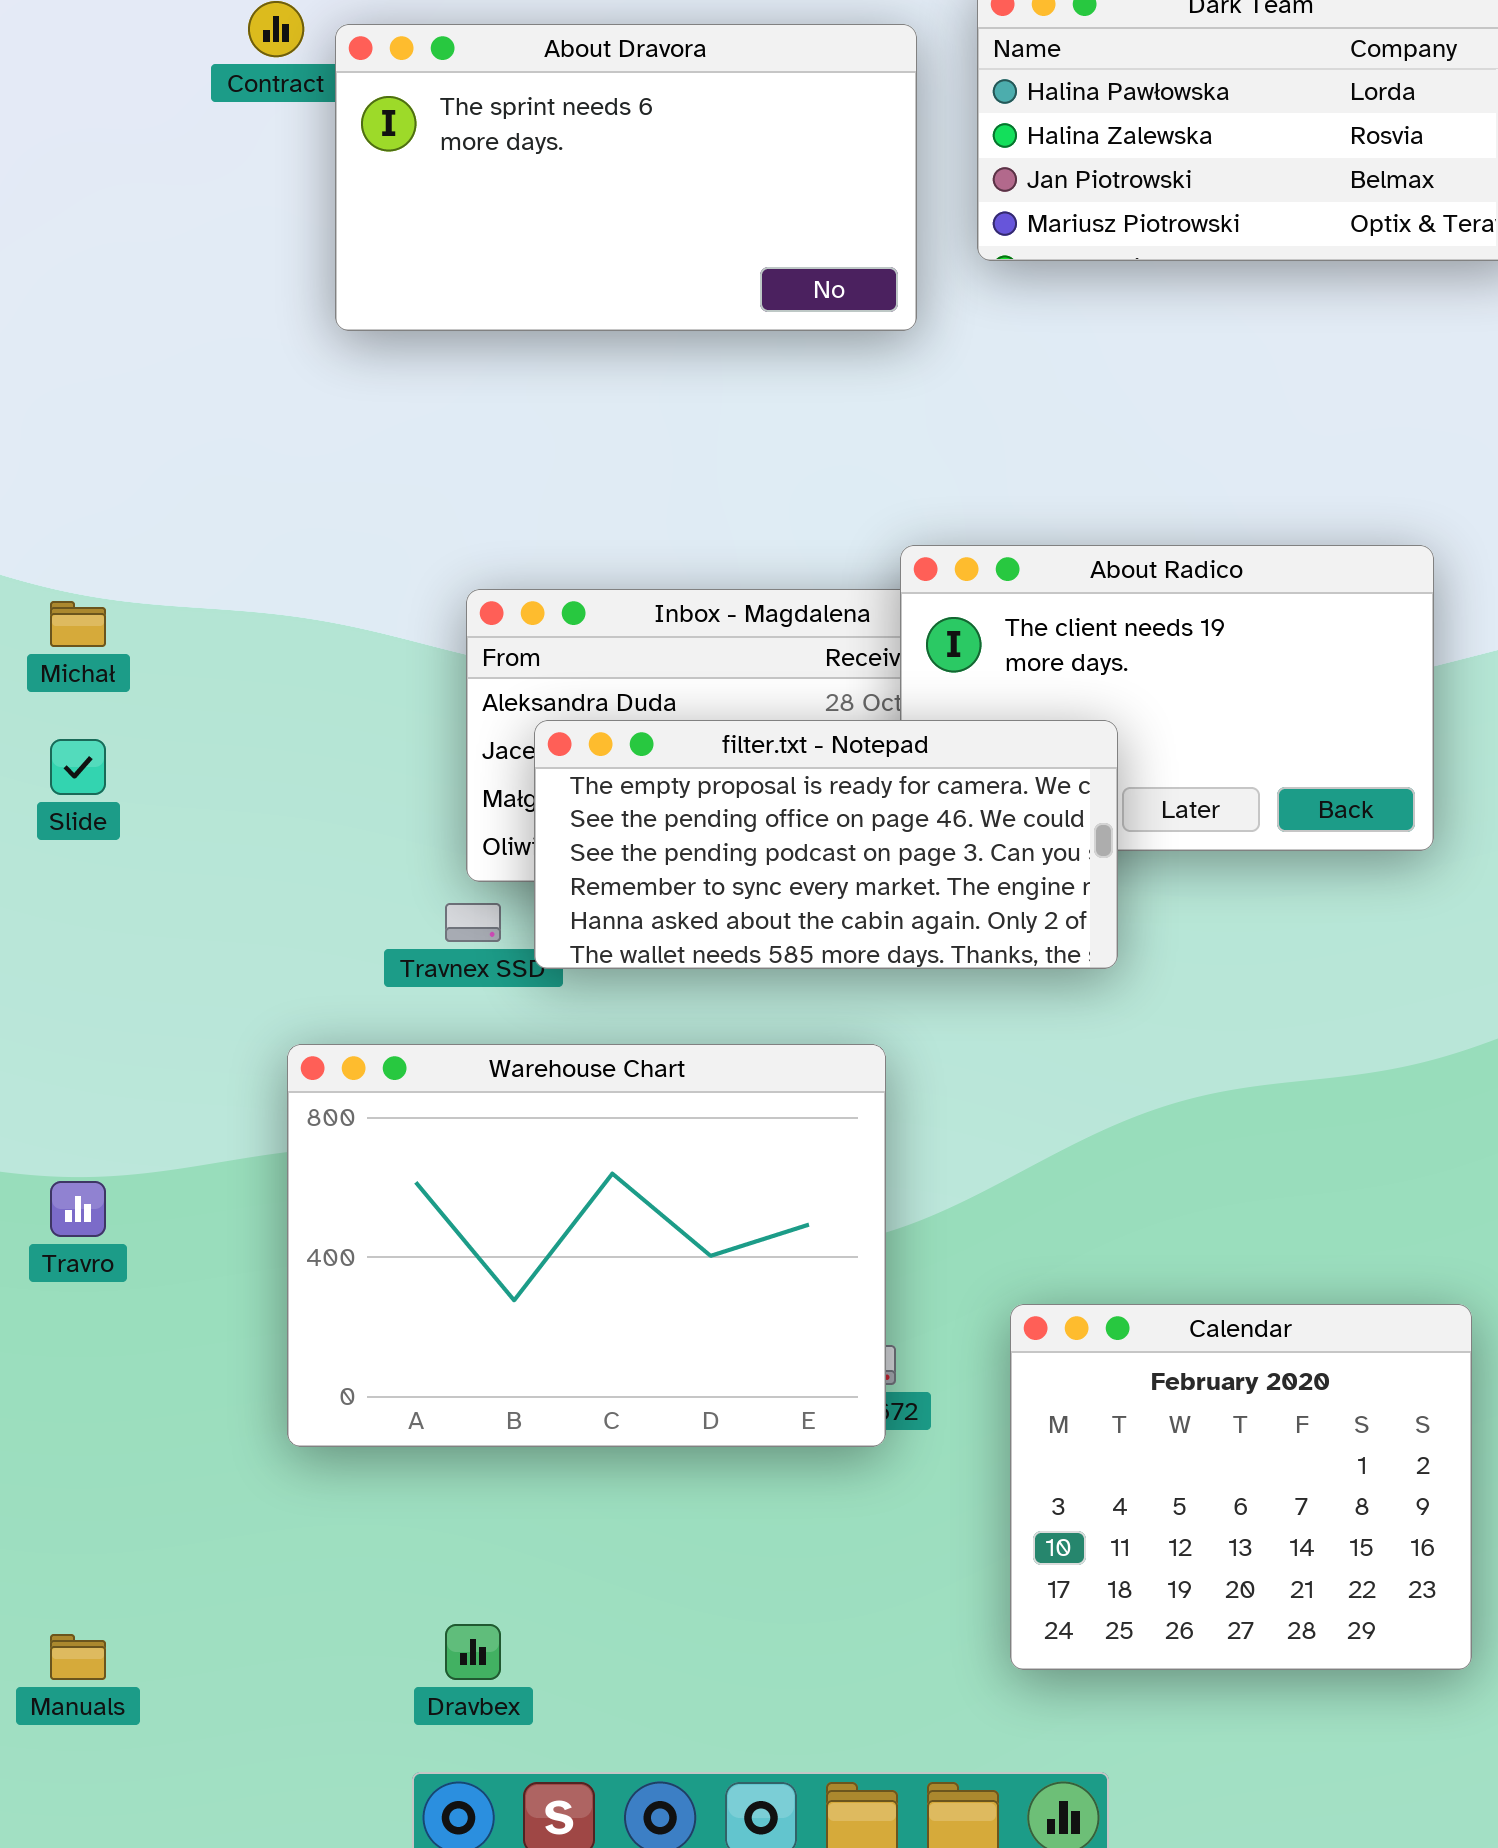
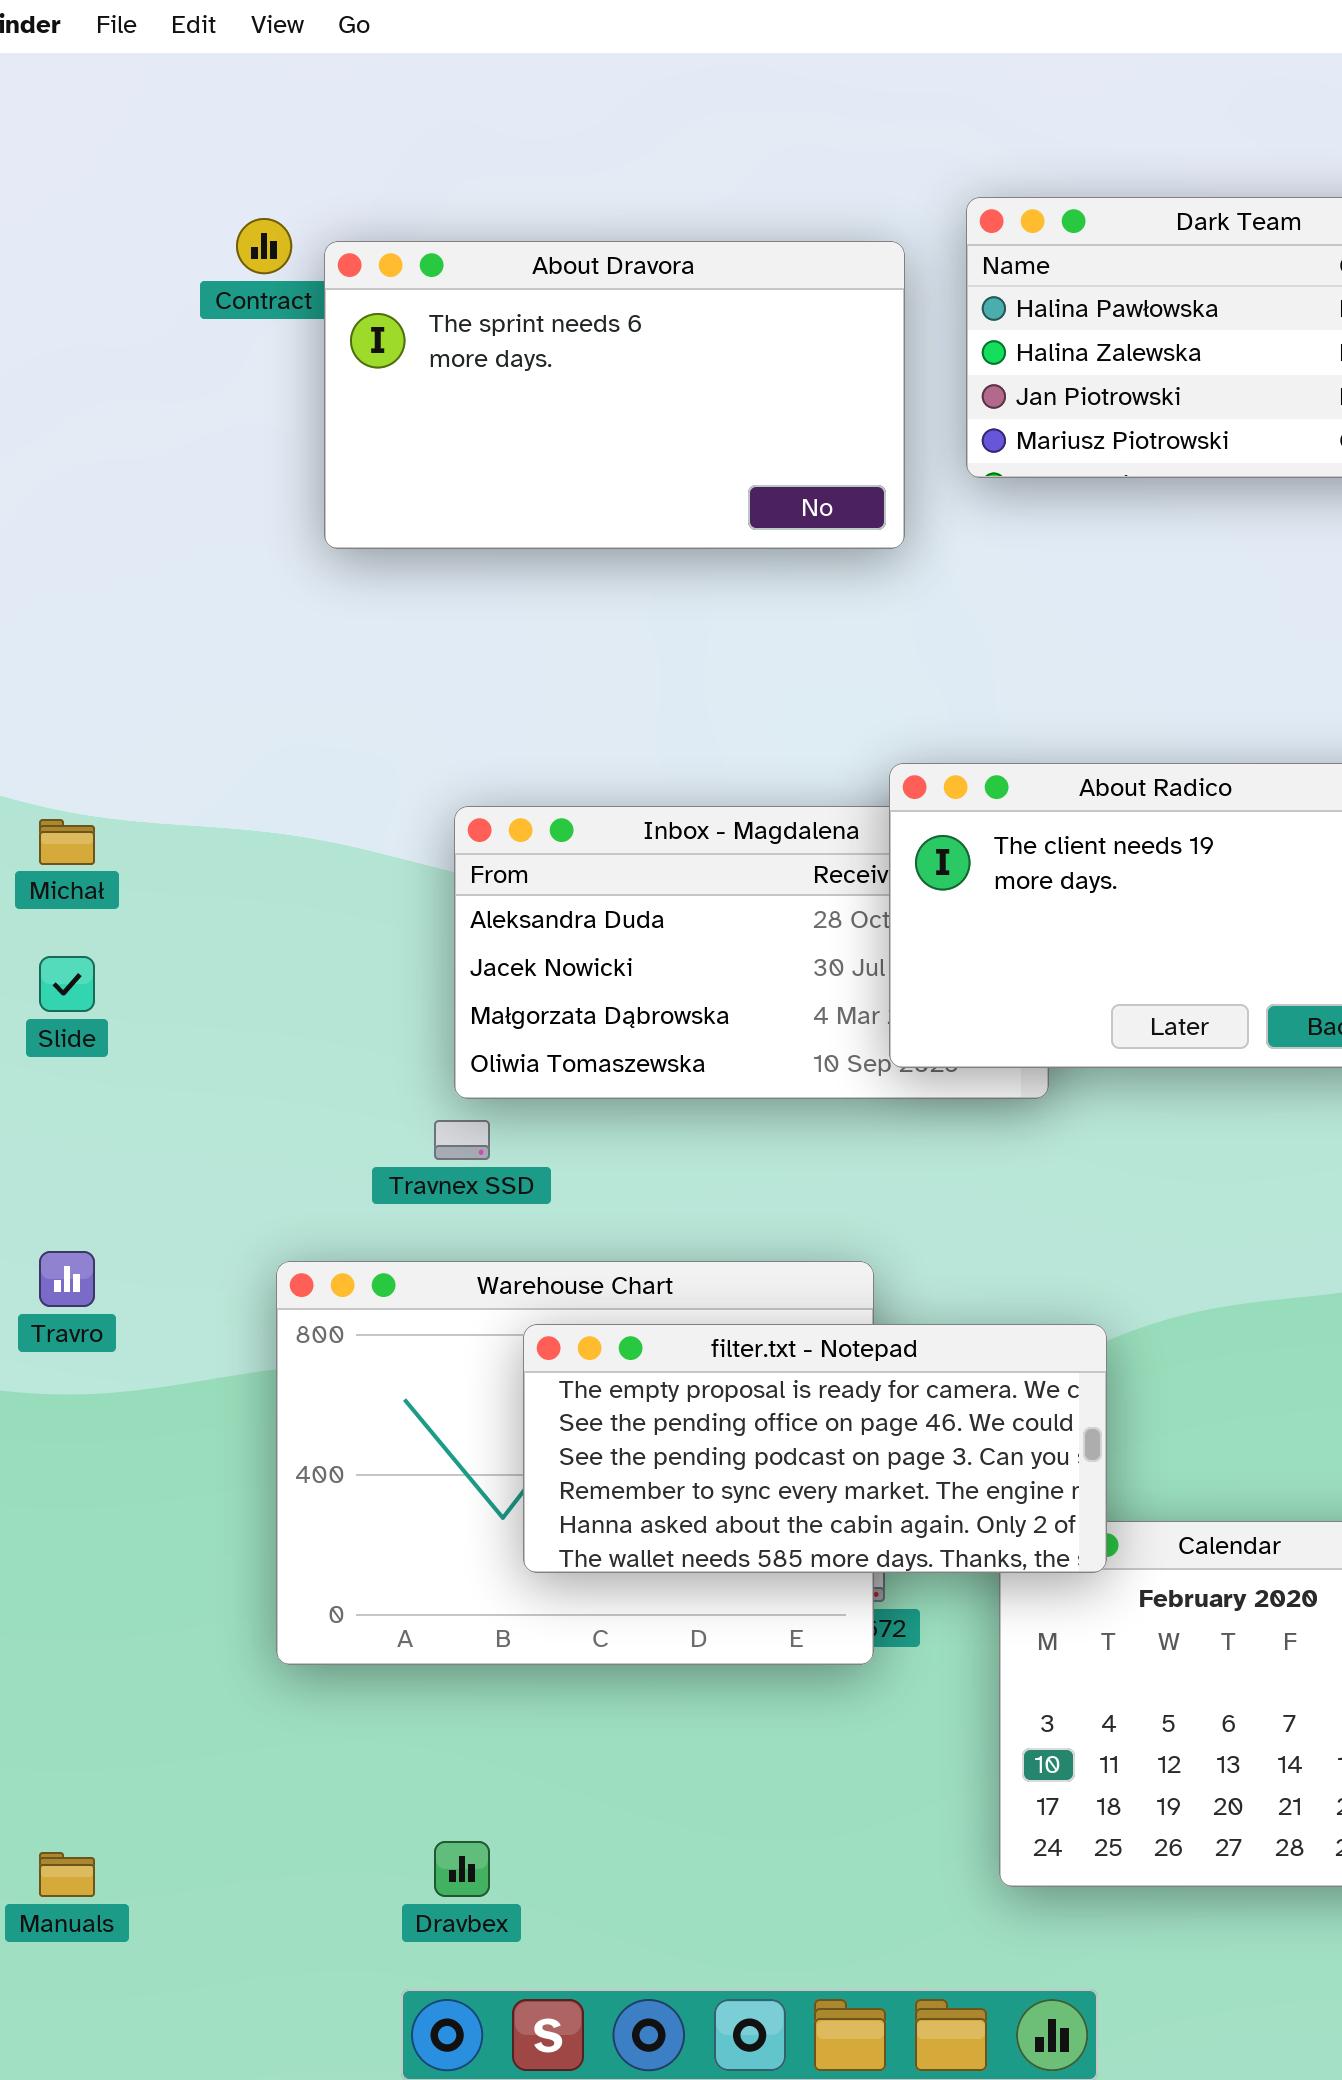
filter.txt - Notepad: [534,720,1118,969] -> [523,1324,1107,1573], moved
Travro: [50,1181,106,1237] -> [39,1251,95,1307], moved

